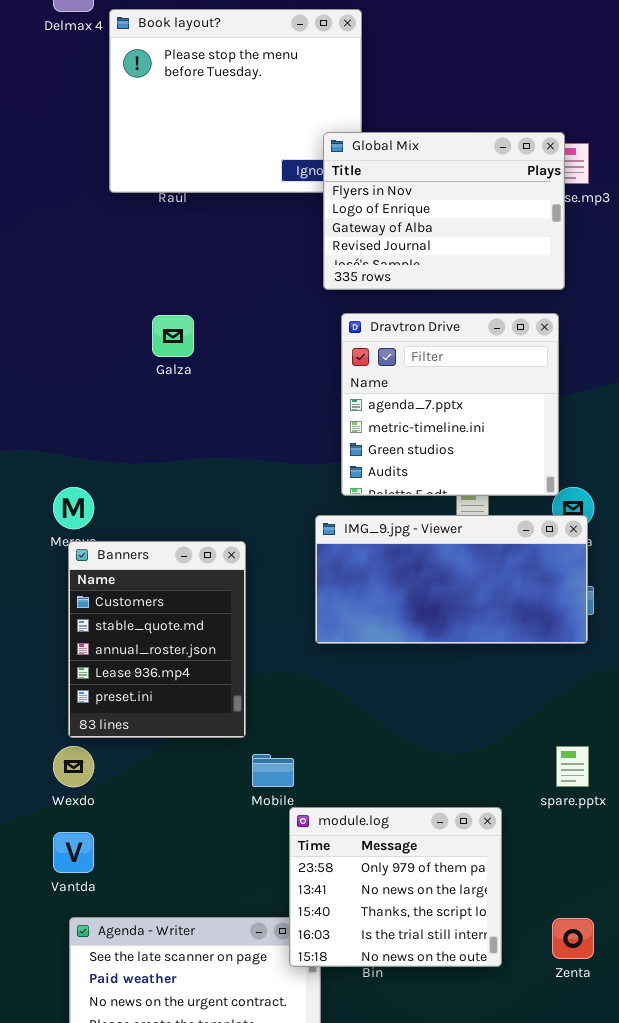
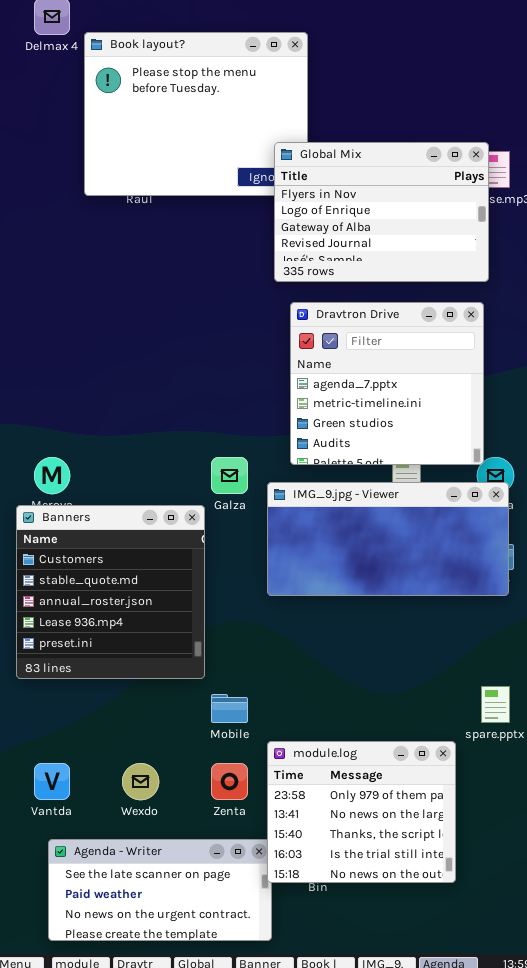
Galza: [152,315,194,357] -> [211,457,248,494], moved
Banners: [68,541,246,738] -> [16,505,205,679], resized
Wexdo: [53,746,94,787] -> [122,763,159,800], moved
module.log: [289,807,502,967] -> [267,741,456,883], moved
Zenta: [552,918,594,959] -> [211,763,248,800], moved

